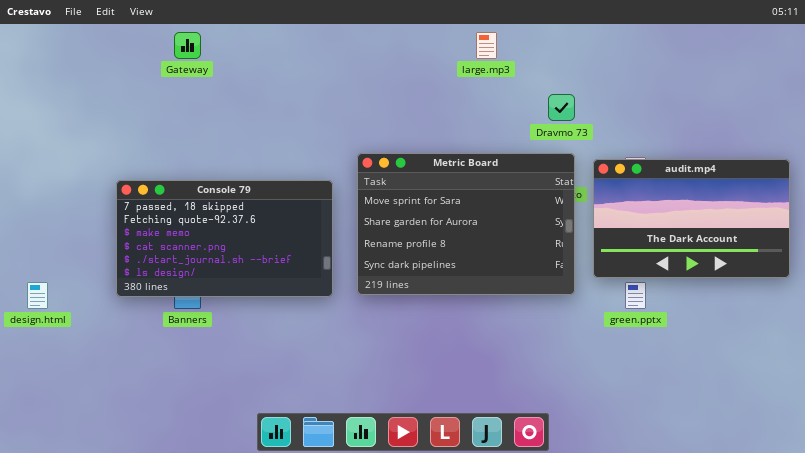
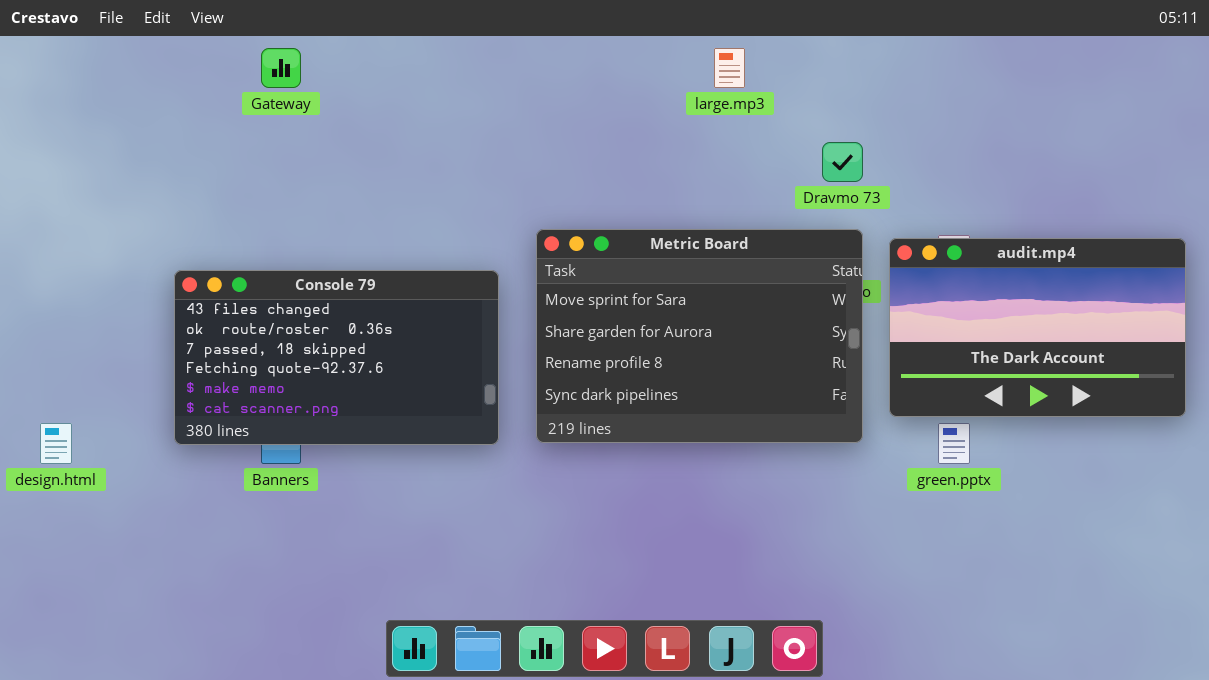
Console 79: [116,180,333,297] -> [174,270,499,445], scrolled up 2 rows

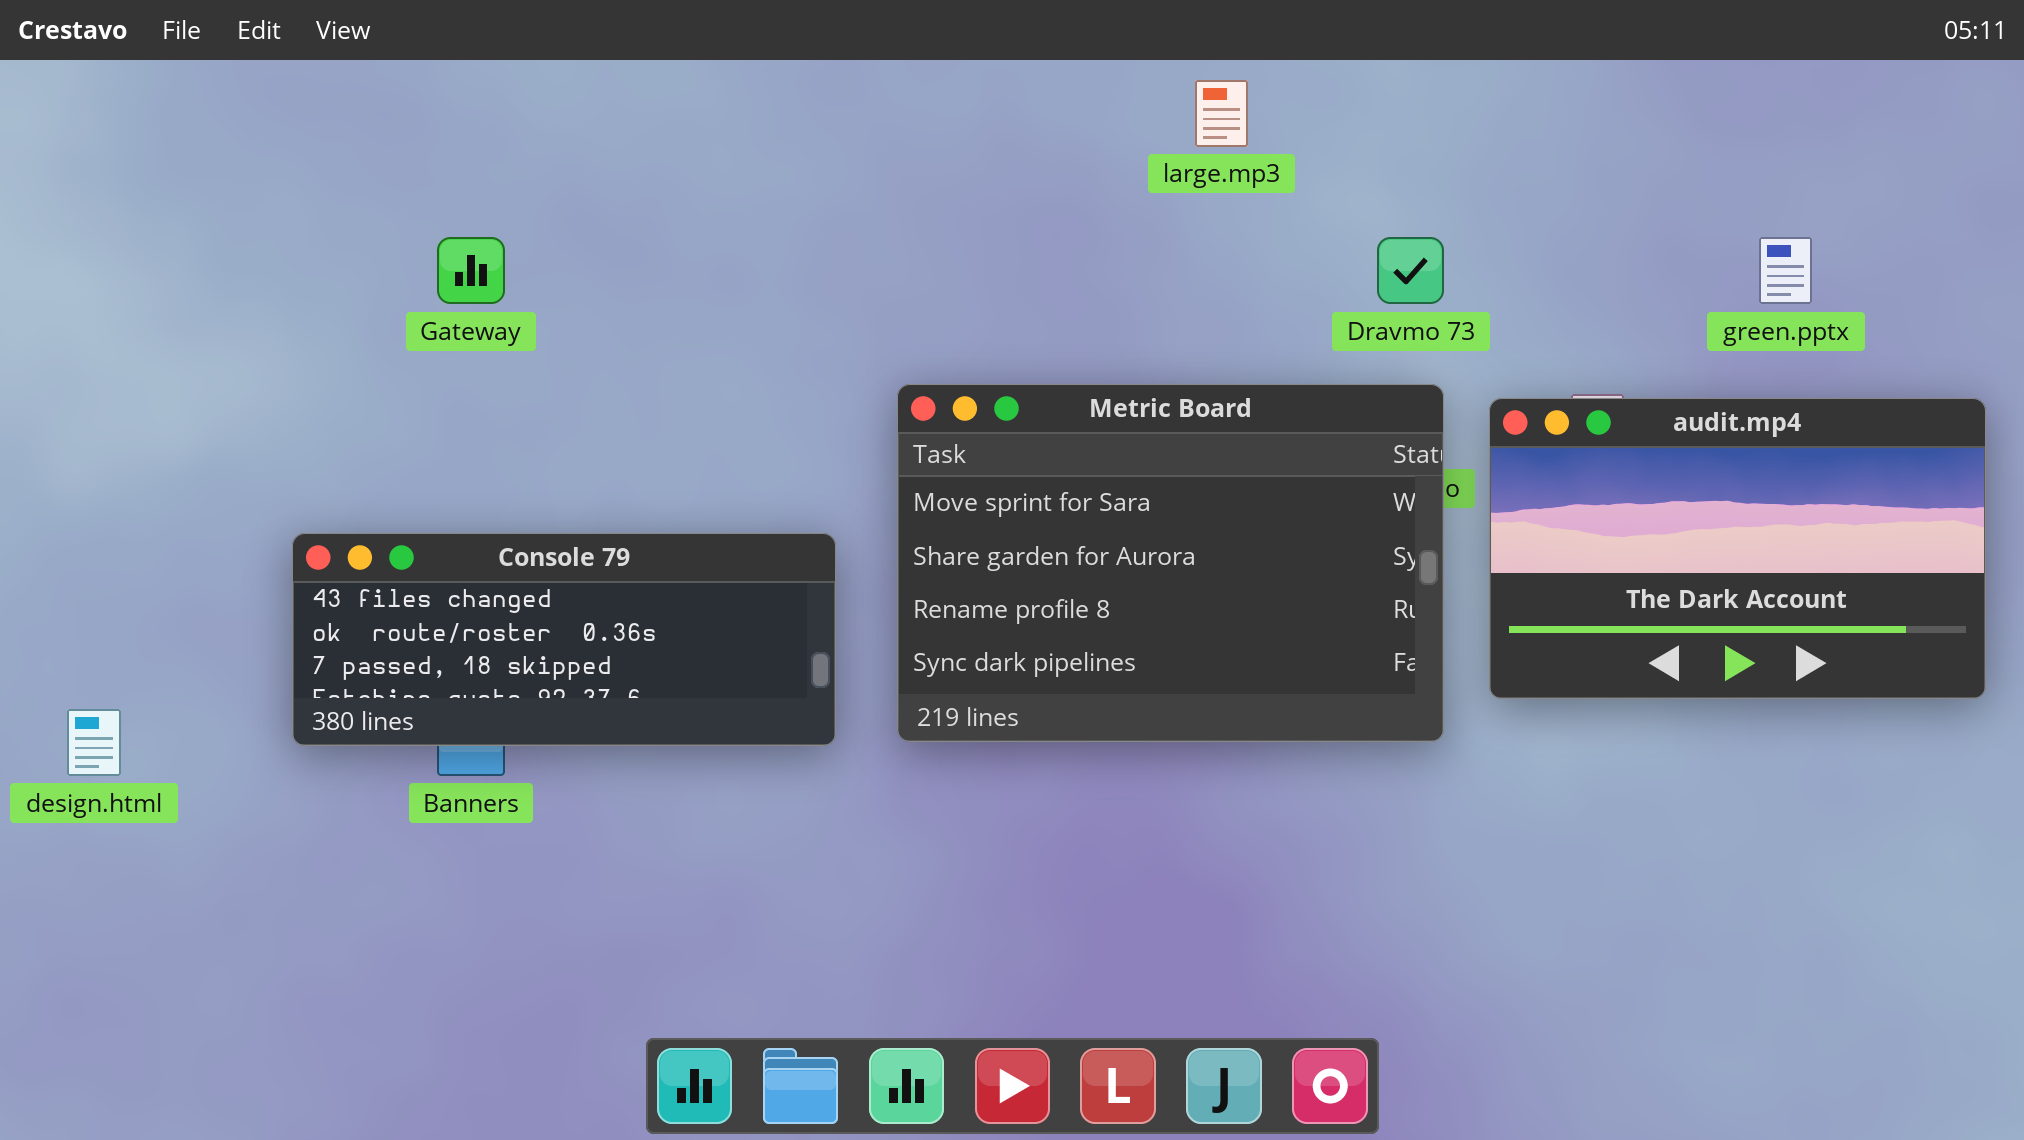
Gateway: [261,48,301,88] -> [437,237,505,304], moved
Console 79: [174,270,499,445] -> [292,533,836,746], resized
green.pptx: [938,423,970,464] -> [1759,237,1812,304], moved

